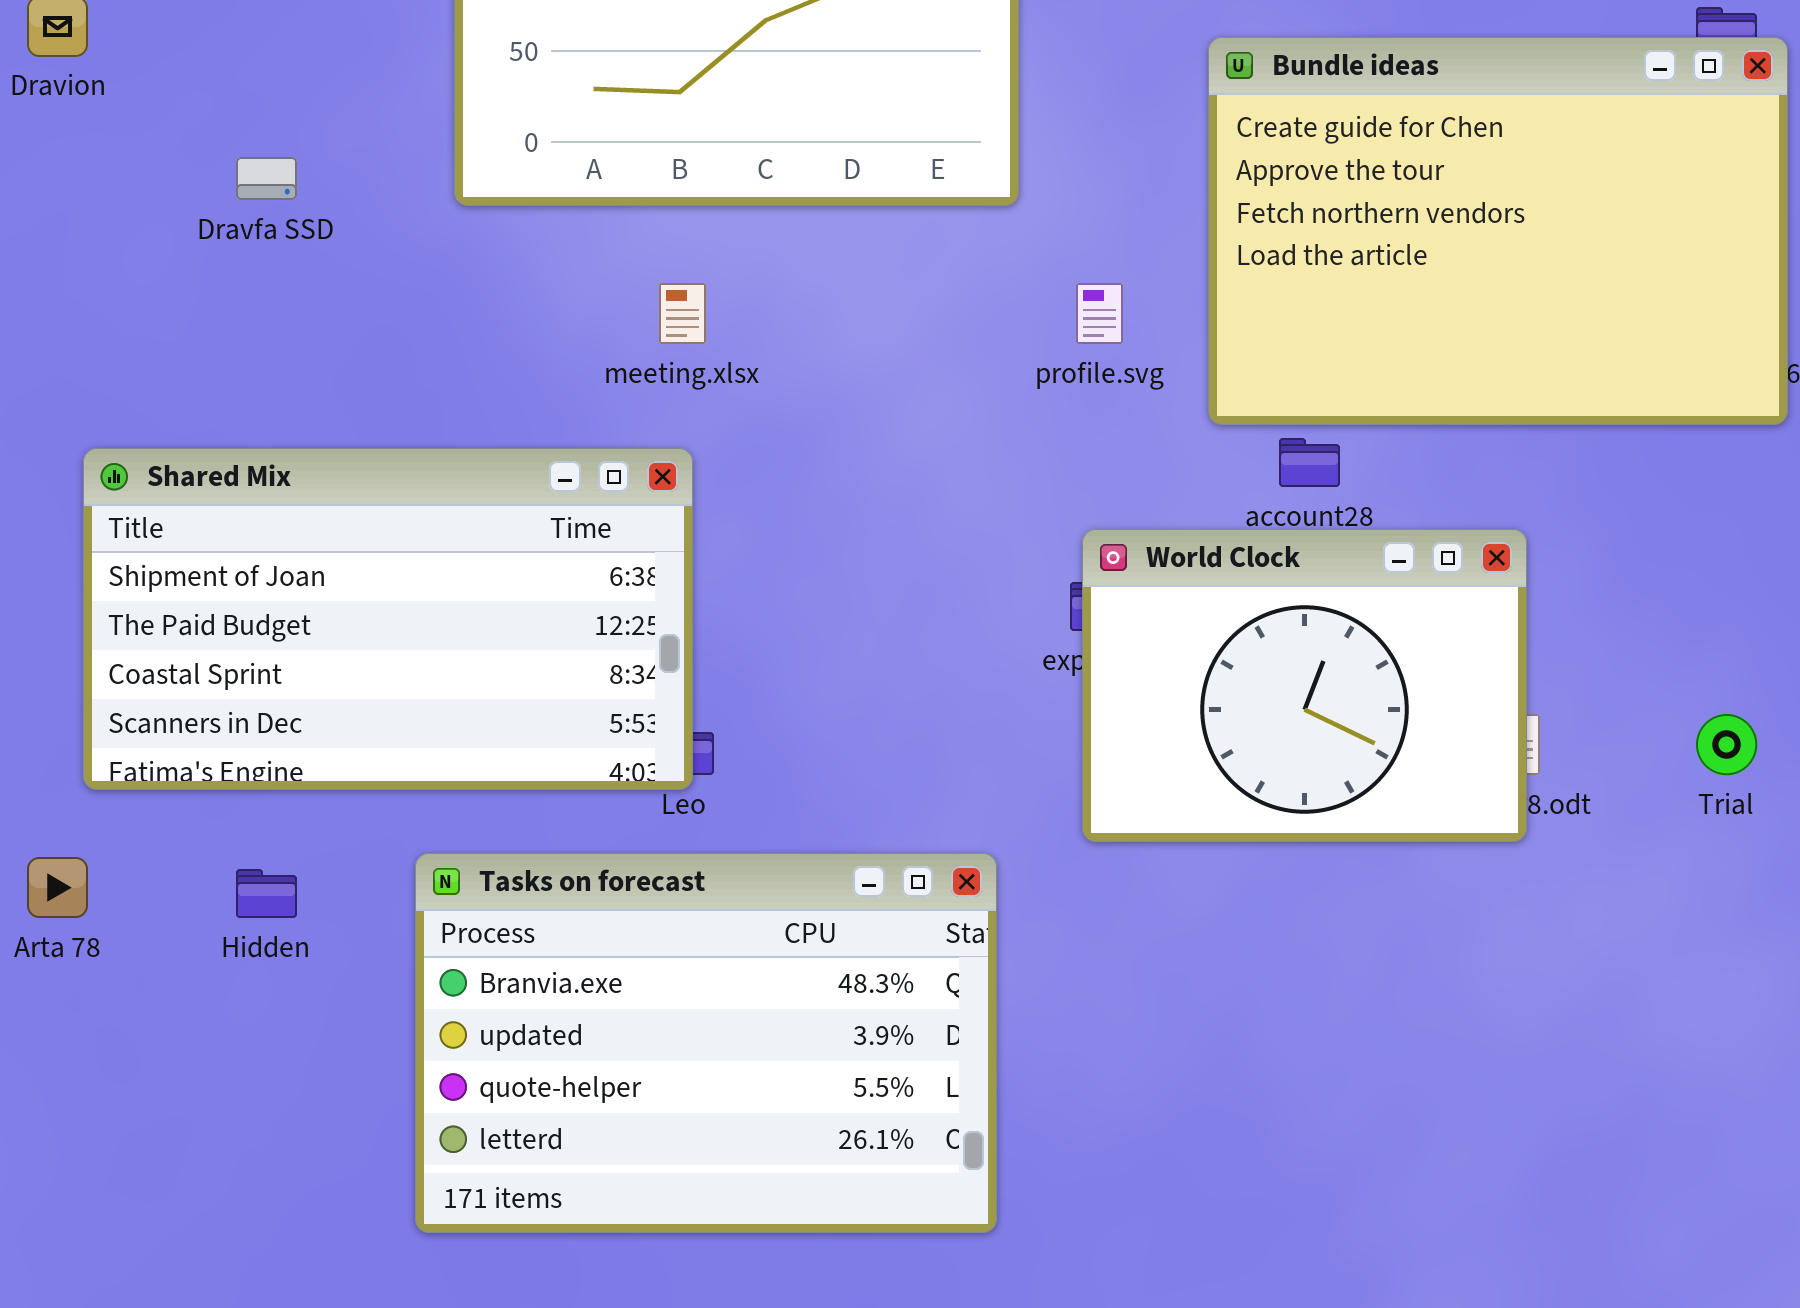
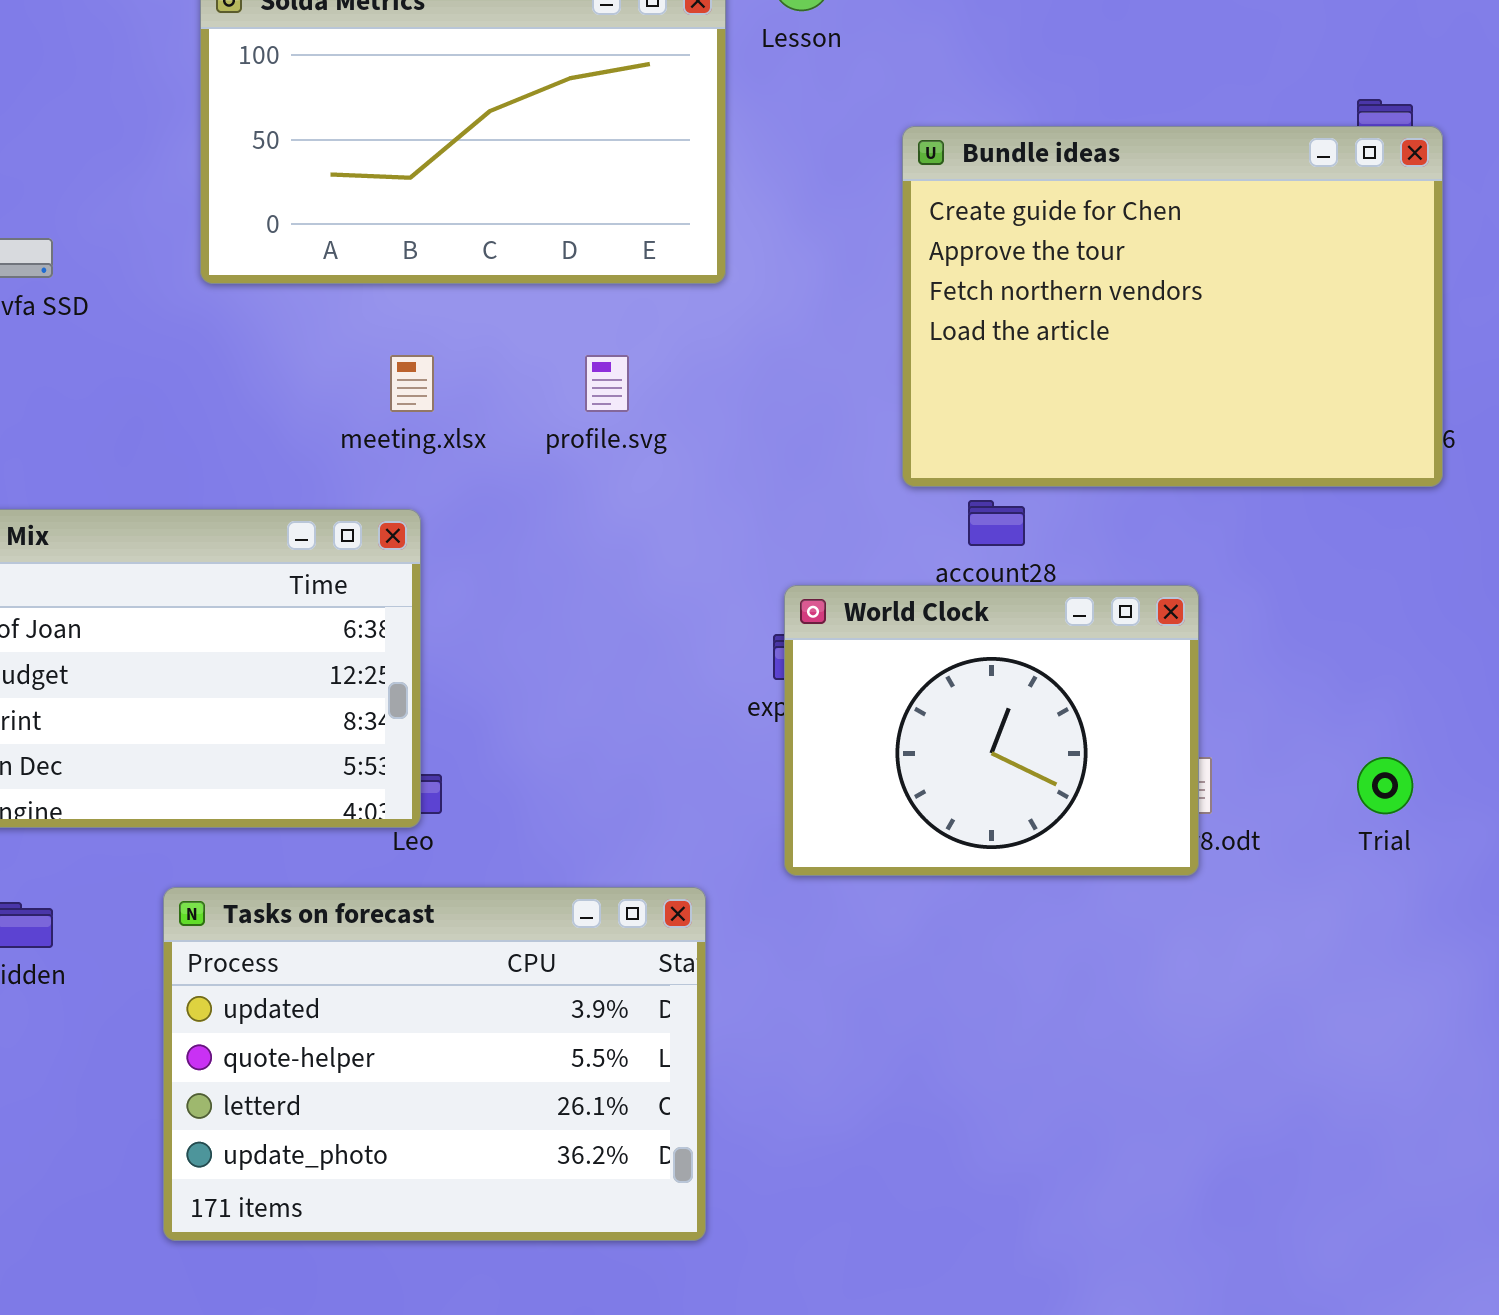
profile.svg: [1076,283,1123,344] -> [585,355,629,412], moved
Tasks on forecast: [415,853,997,1233] -> [163,887,706,1241], scrolled down 1 row

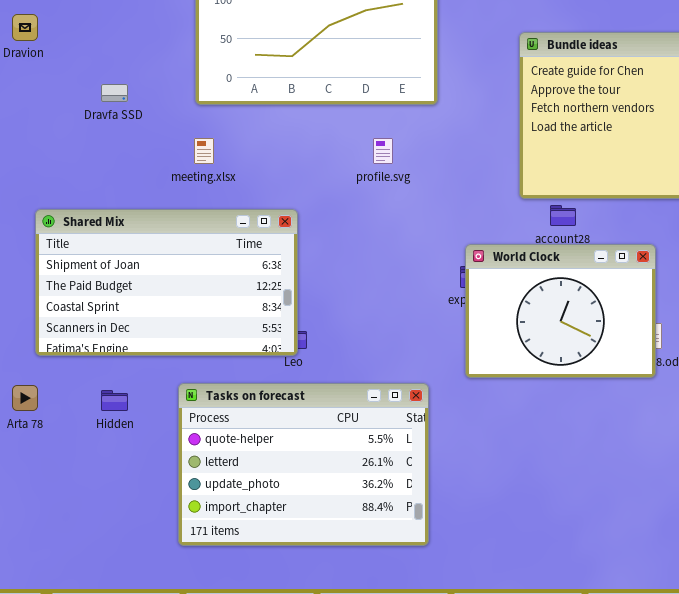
meeting.xlsx: [390,355,434,412] -> [194,138,214,164], moved
Tasks on forecast: [163,887,706,1241] -> [178,383,429,546], scrolled down 1 row

